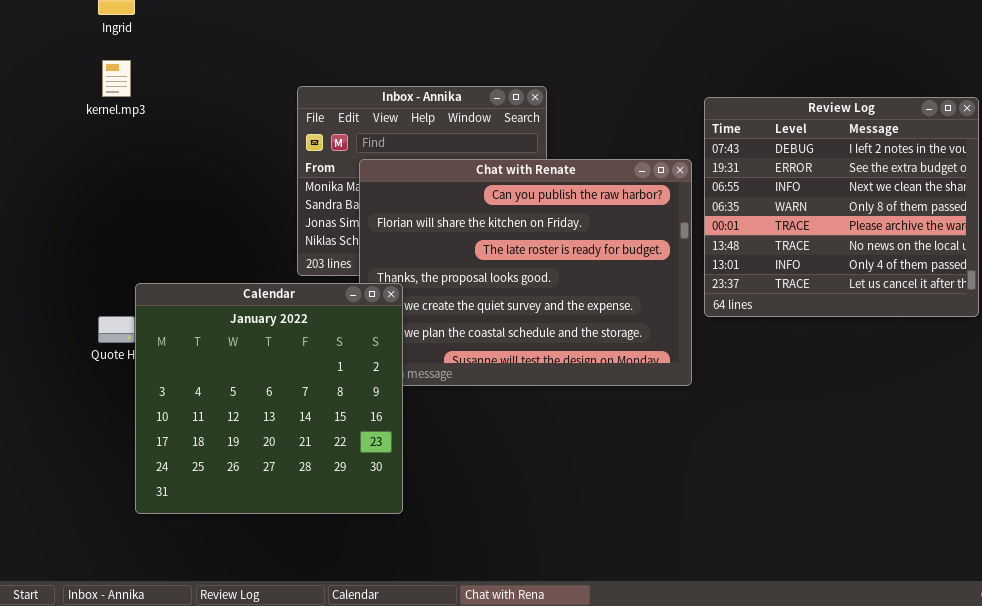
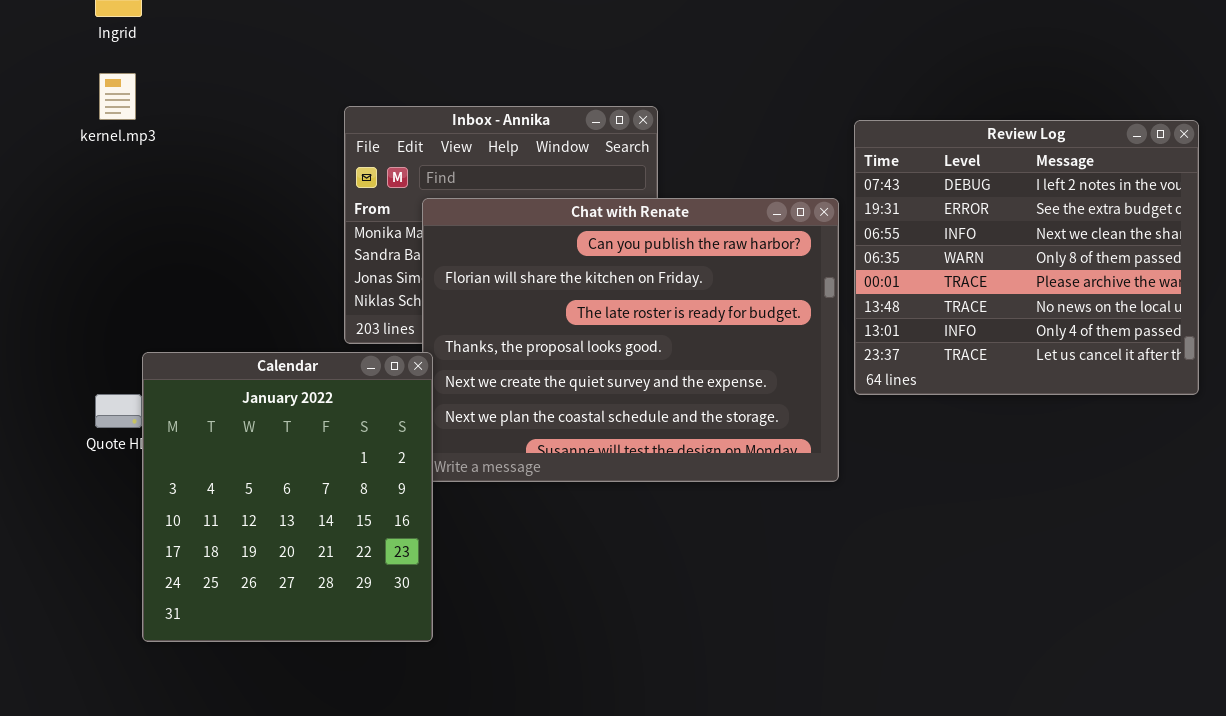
Calendar: [135,283,403,514] -> [142,352,433,642], resized

